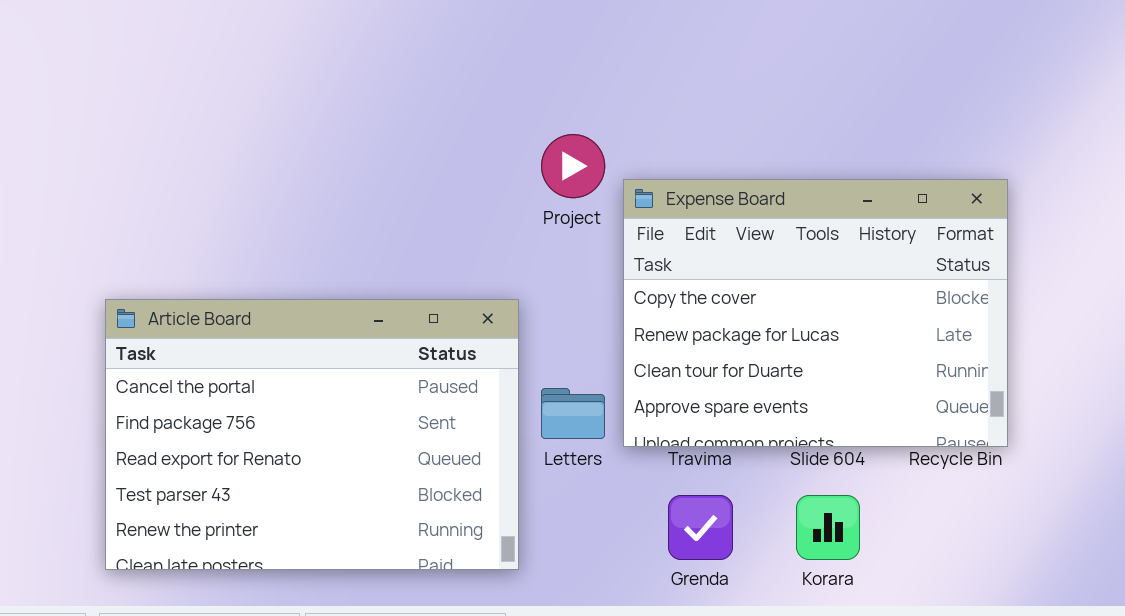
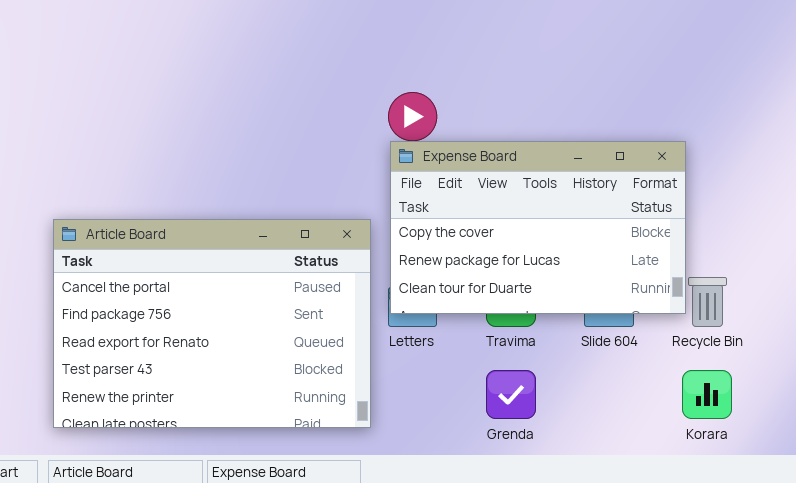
Expense Board: [623,179,1008,447] -> [390,141,686,314], moved, resized
Korara: [796,495,860,560] -> [682,370,732,419], moved

